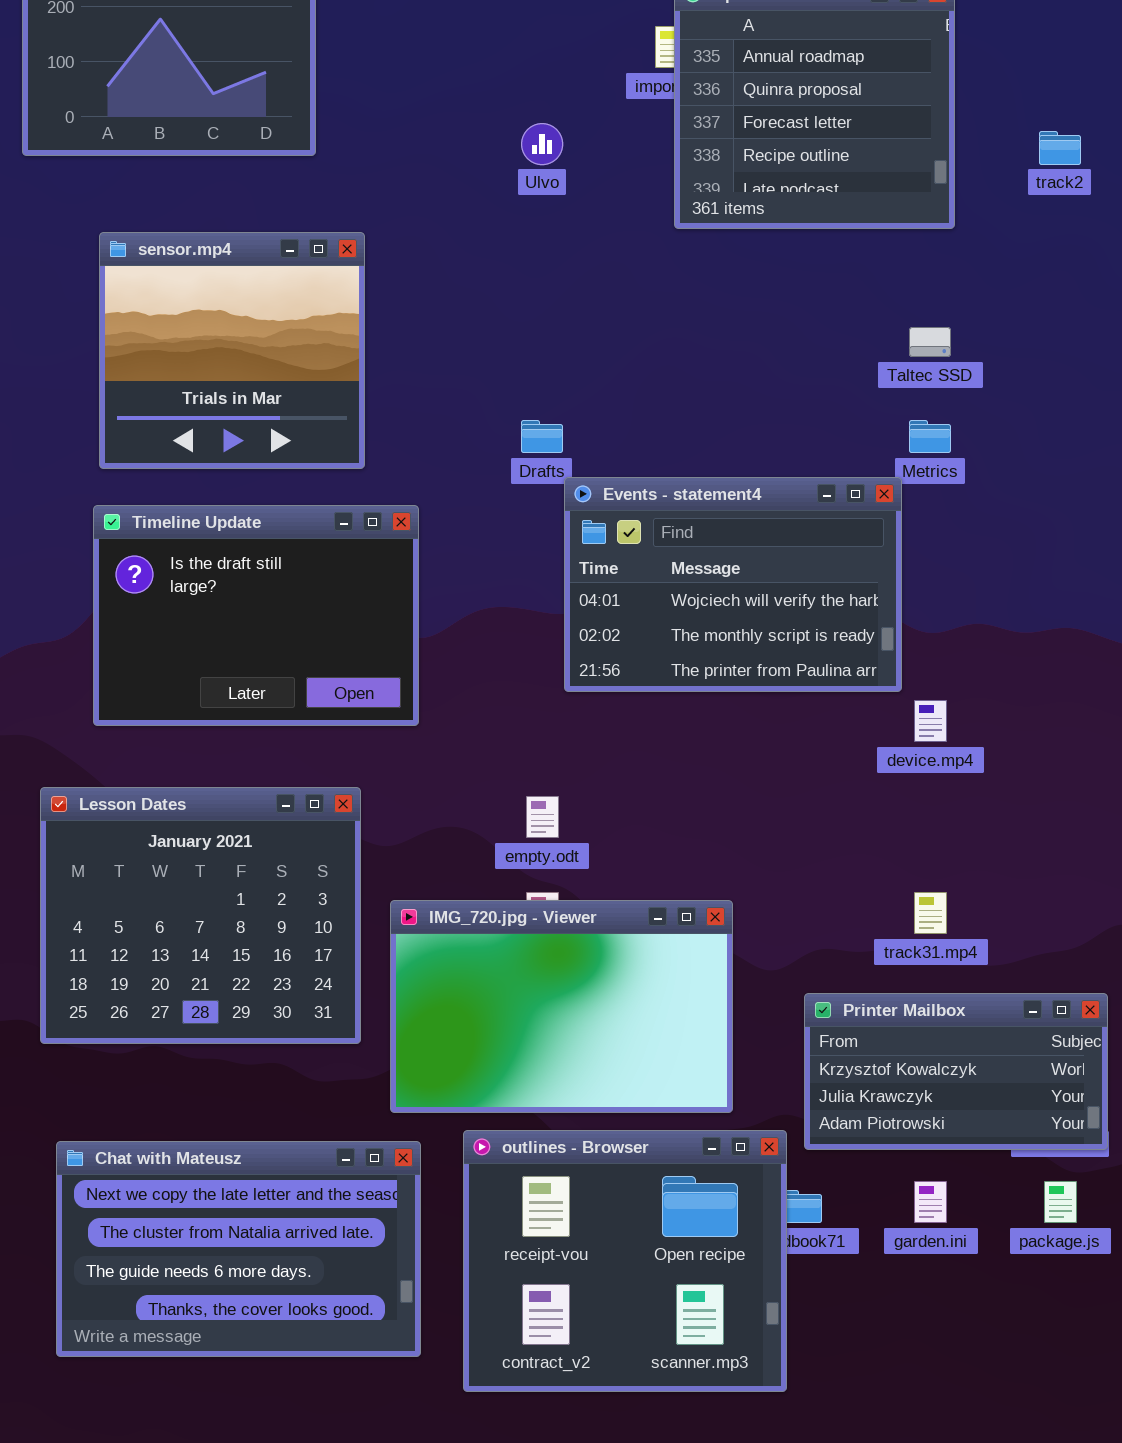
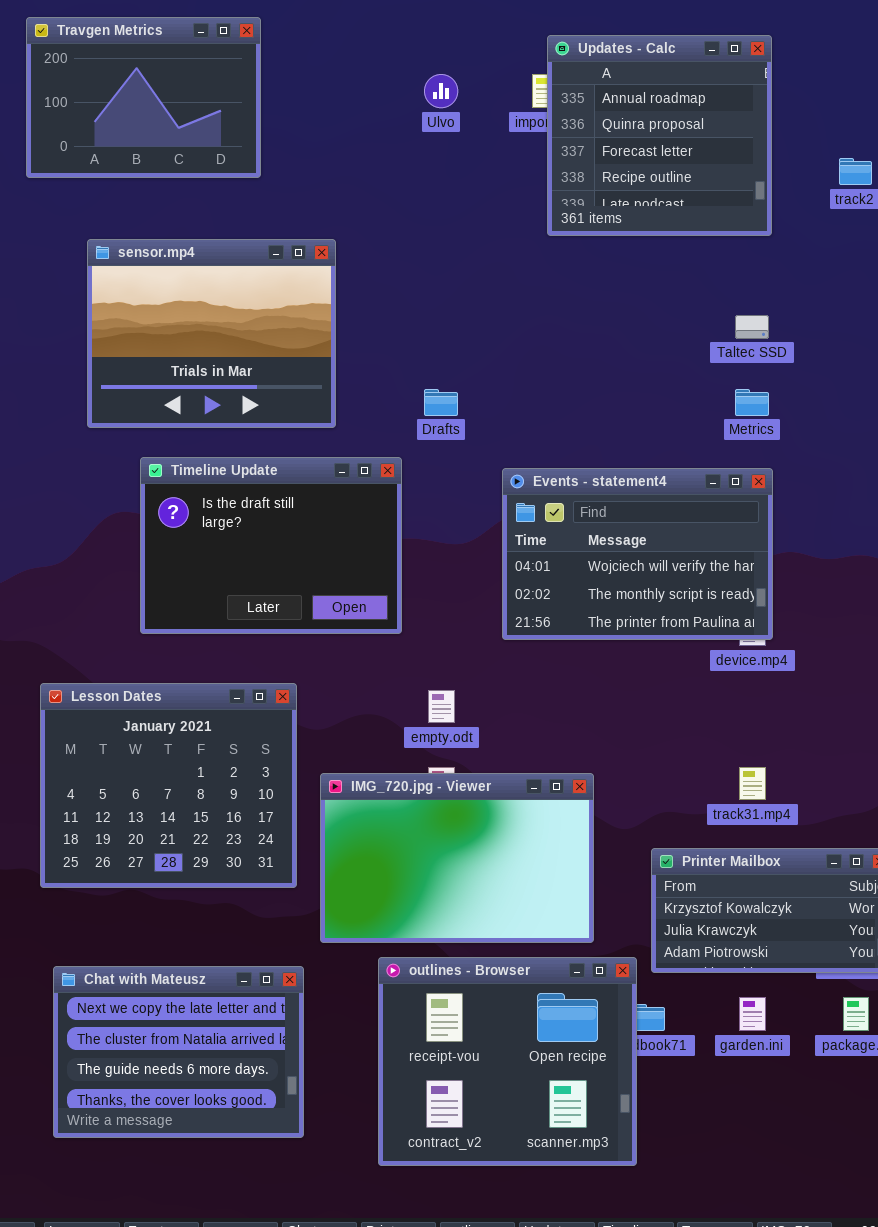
Ulvo: [521,123,563,165] -> [424,74,458,108], moved
sensor.mp4: [99,232,365,469] -> [87,239,336,428], resized
Events - statement4: [564,477,902,692] -> [502,468,773,640], moved
Timeline Update: [93,505,419,726] -> [140,457,402,634], moved
Chat with Mateusz: [56,1141,421,1357] -> [53,966,304,1138], resized

